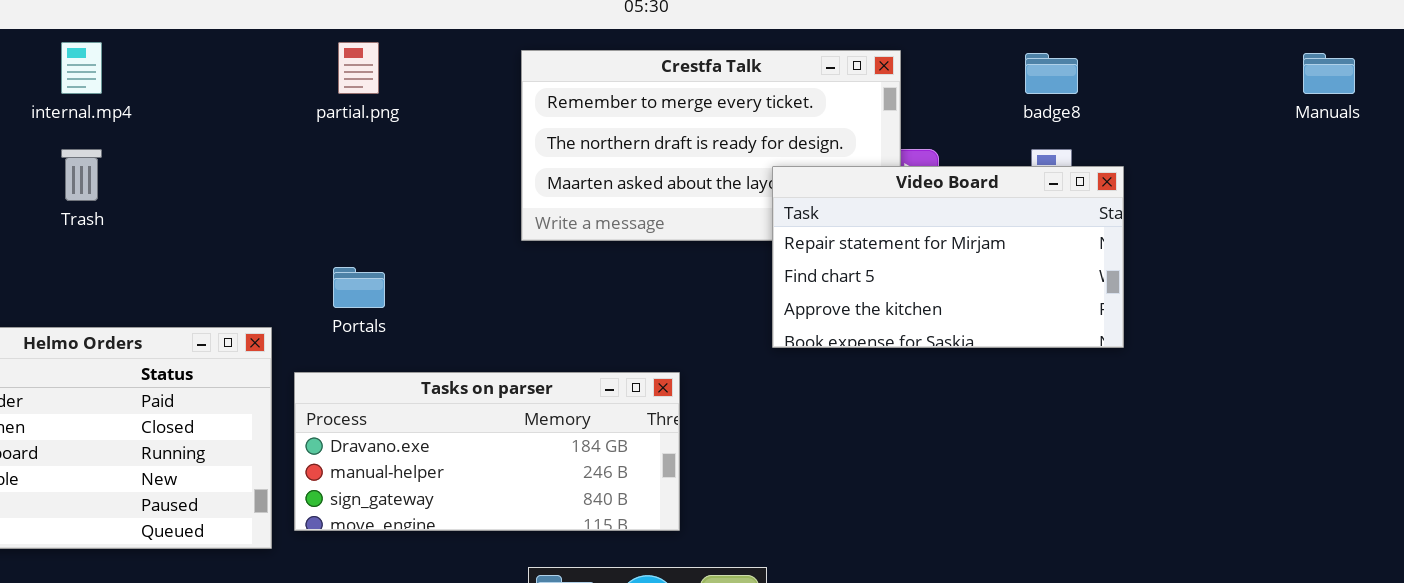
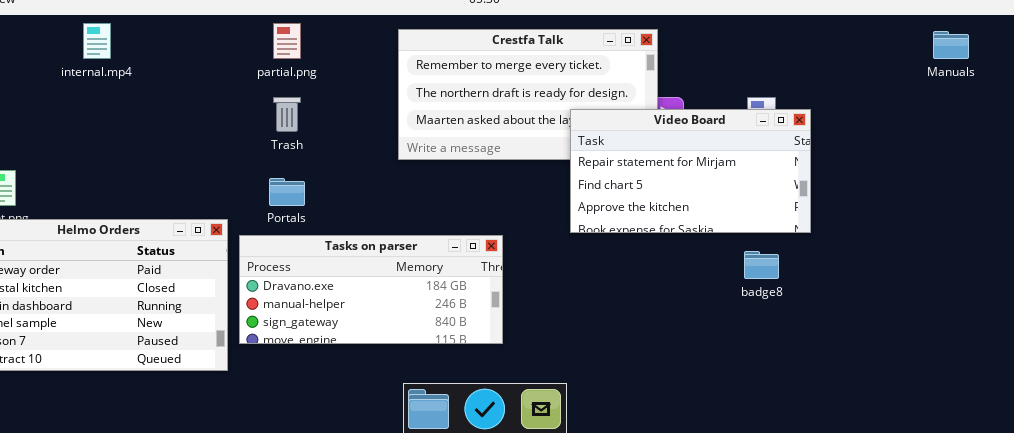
badge8: [1025,53,1078,94] -> [744,251,779,279], moved
Trash: [61,149,102,201] -> [273,97,301,132], moved
Tasks on parser: [294,372,680,531] -> [239,235,503,344], moved

